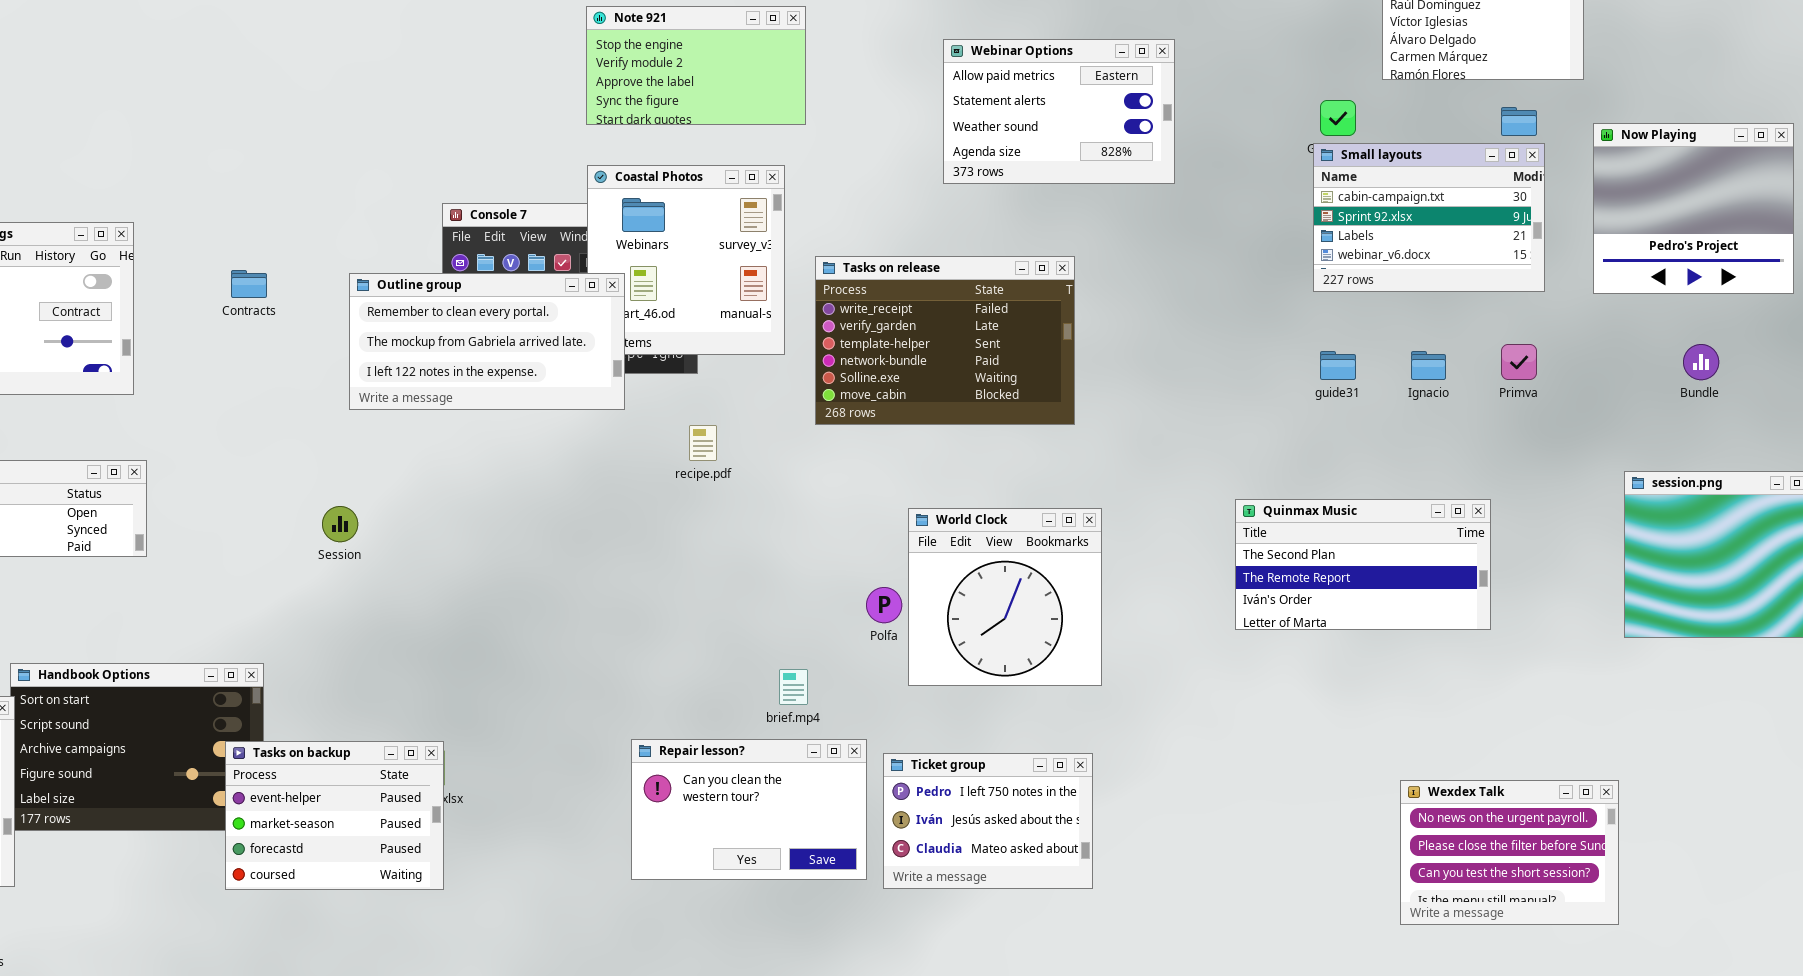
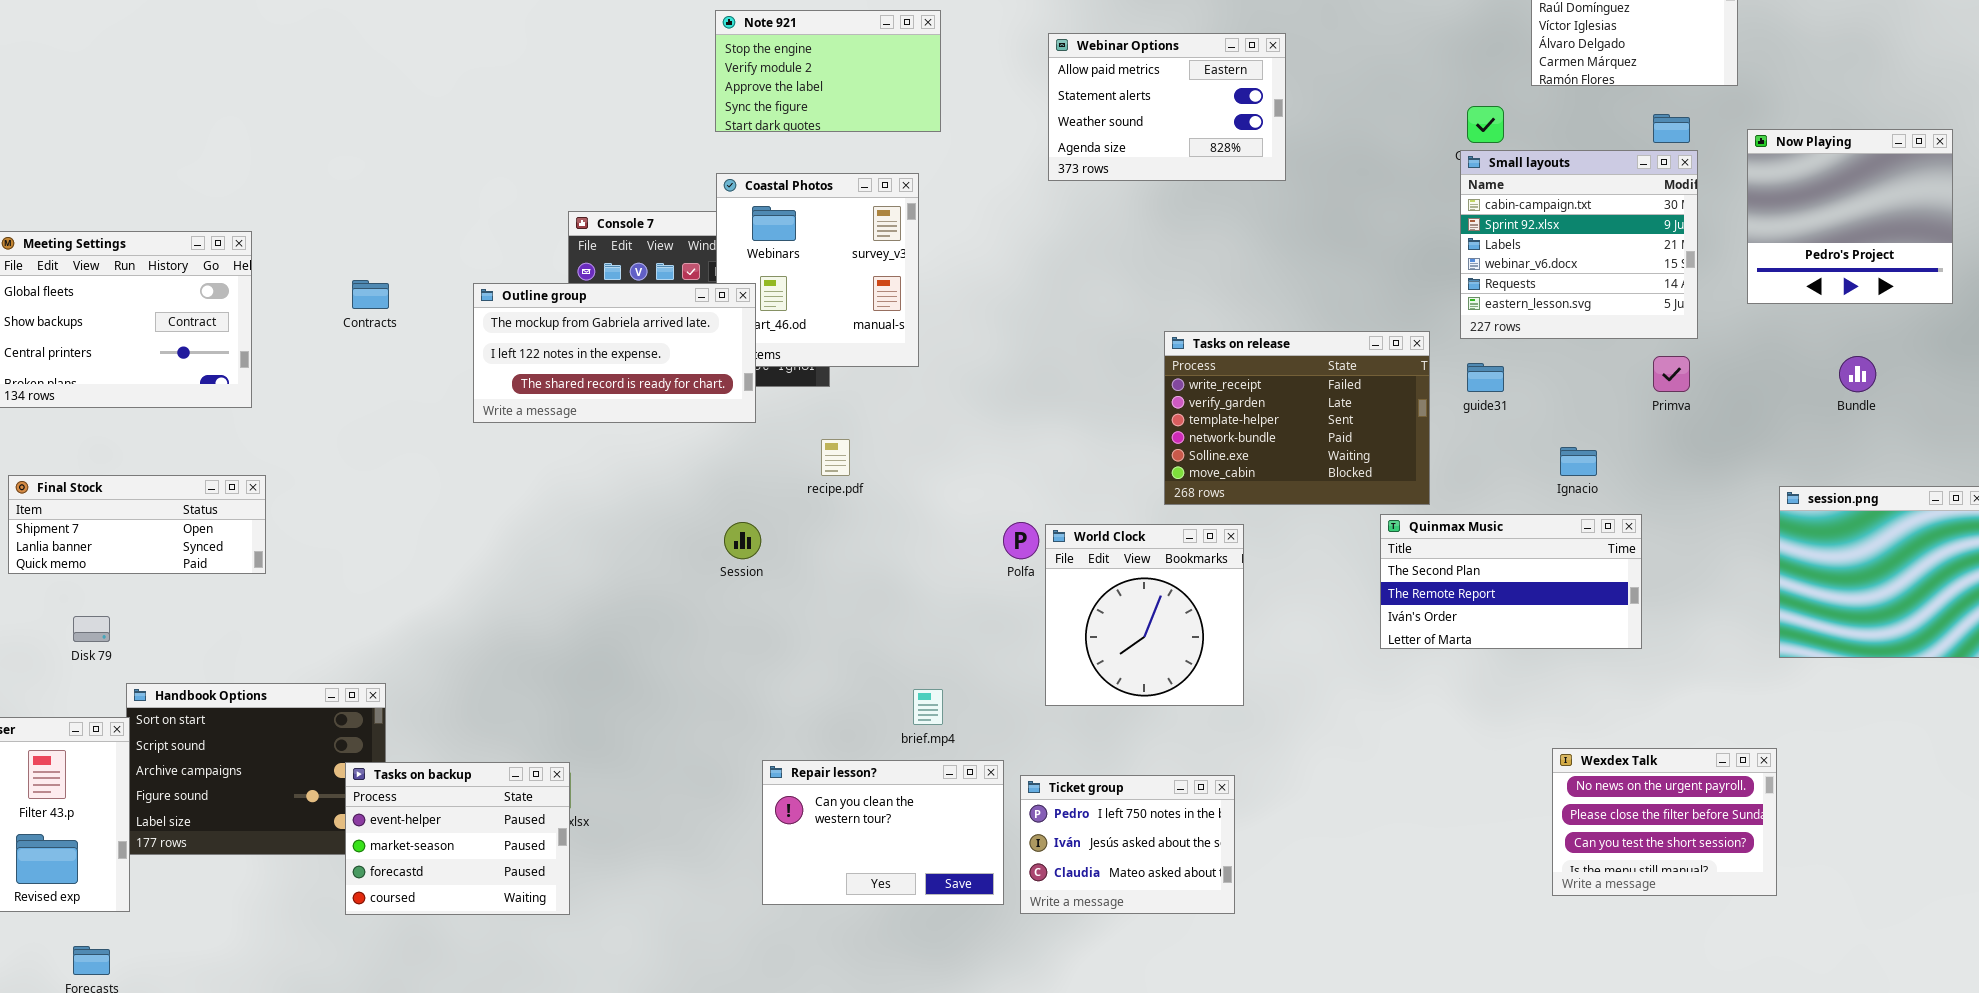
Webinar Options: [943,39,1175,184] -> [1048,33,1286,181], moved
Small layouts: [1313,143,1545,292] -> [1460,150,1698,339], resized
Tasks on release: [815,256,1075,425] -> [1164,331,1430,505], moved
Outline group: [349,273,625,410] -> [473,283,756,423], scrolled down 1 row
Ignacio: [1411,351,1446,380] -> [1560,447,1597,476], moved
Session: [322,506,358,542] -> [724,522,761,559], moved
Polfa: [866,587,902,623] -> [1003,522,1039,559], moved
Wexdex Talk: [1400,780,1619,925] -> [1552,748,1777,896], moved

